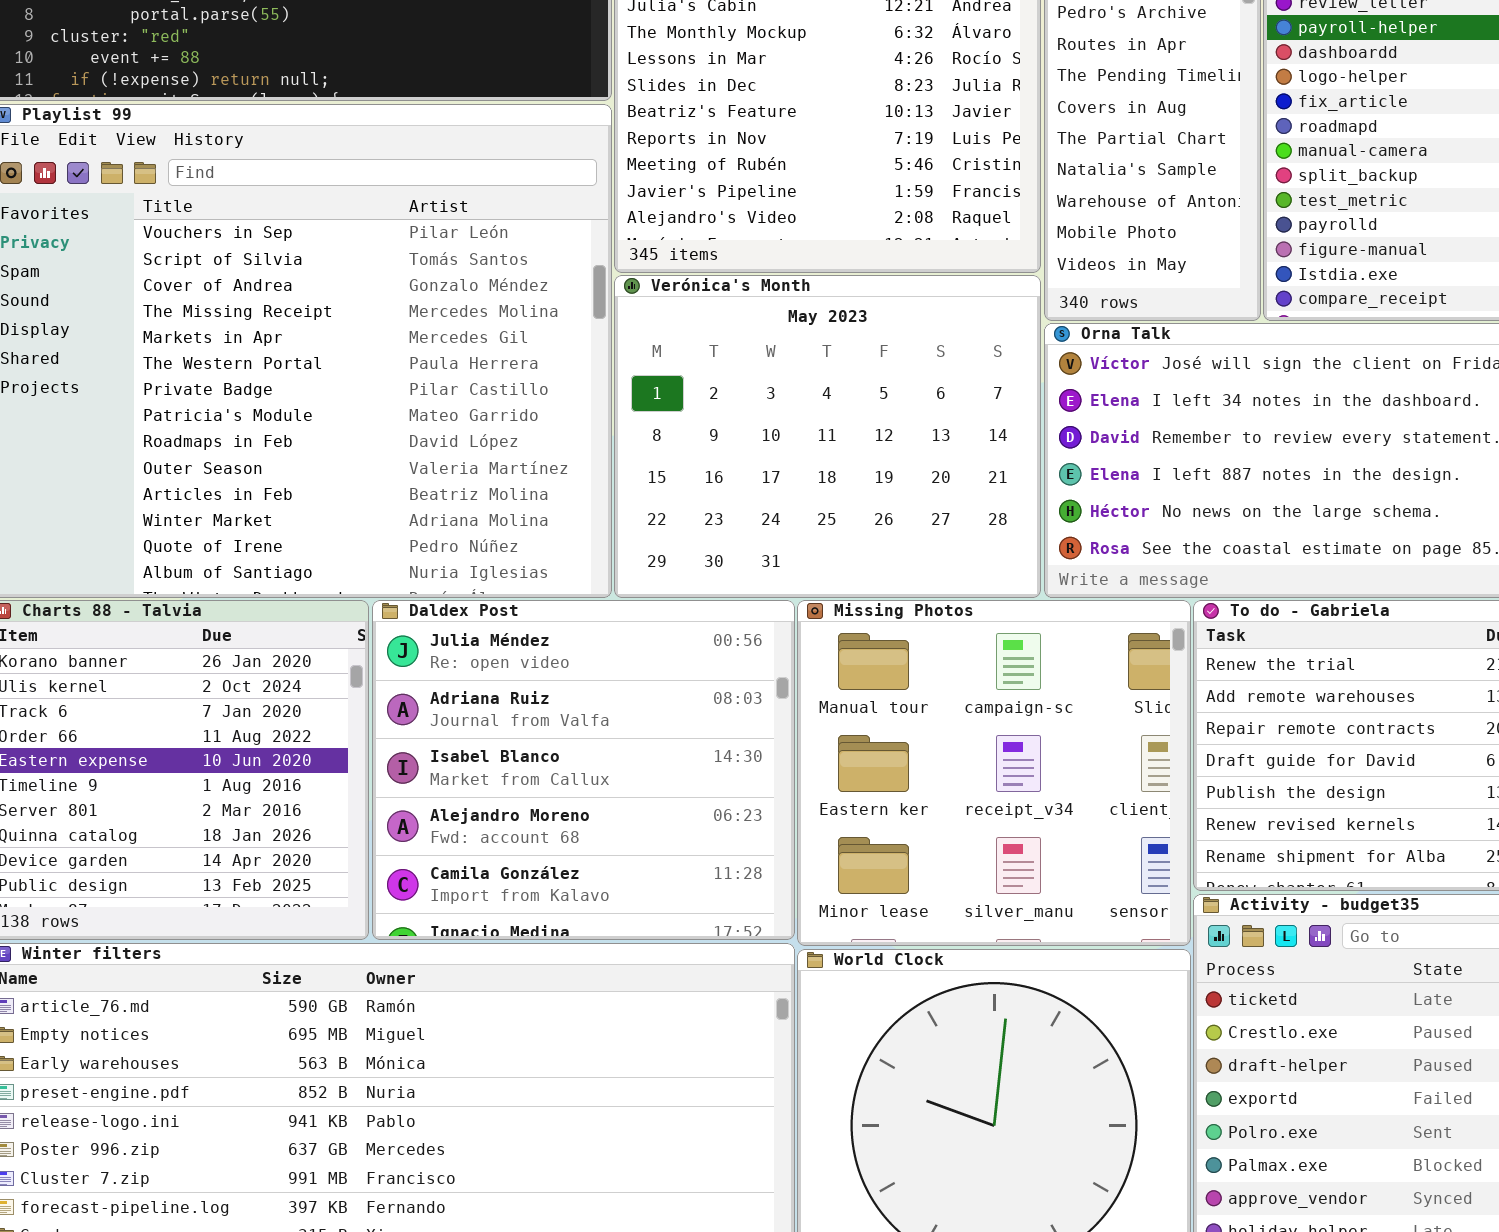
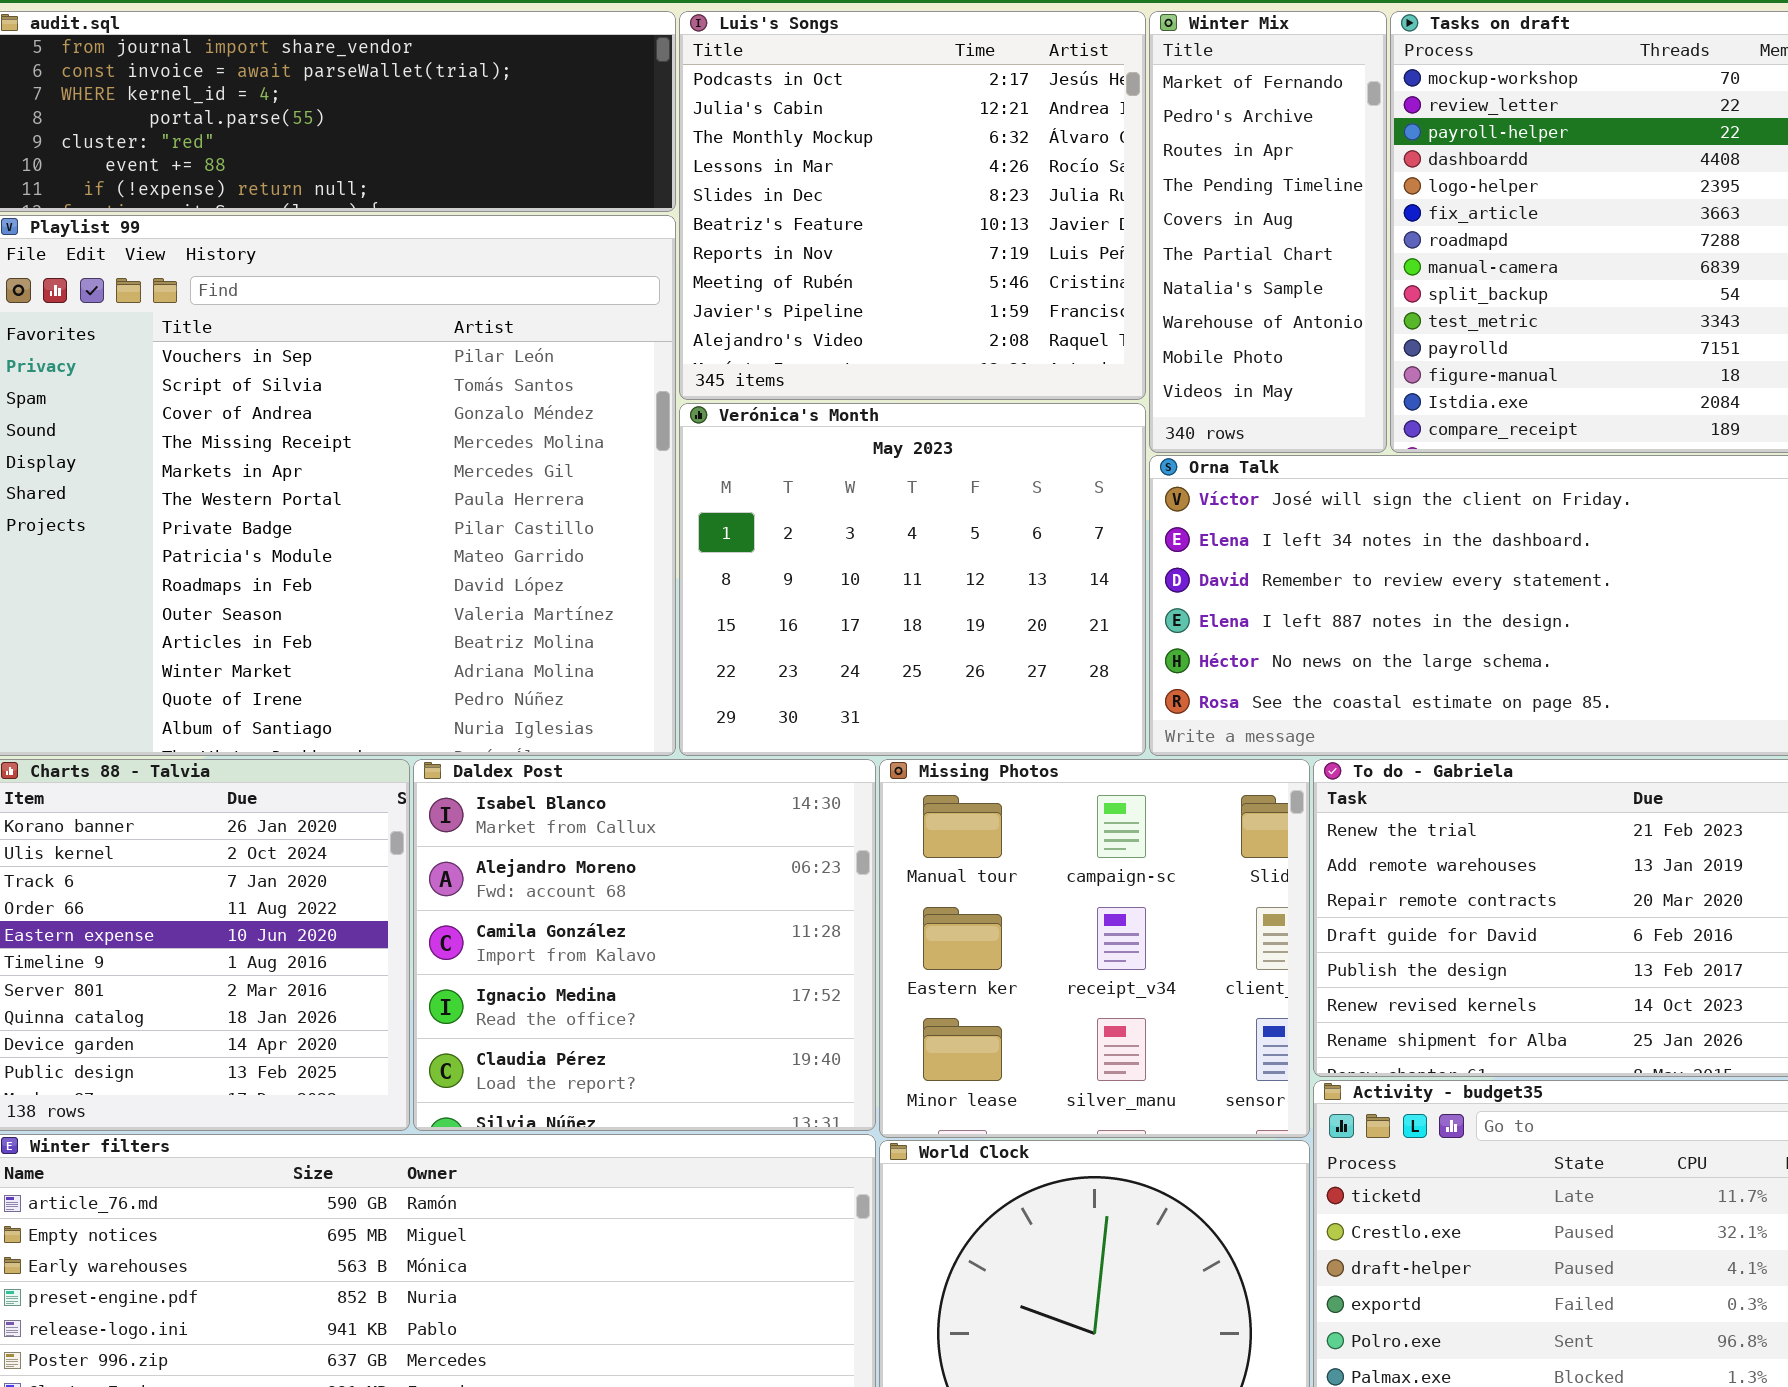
Daldex Post: [372,600,795,940] -> [413,759,876,1131], scrolled down 2 rows

